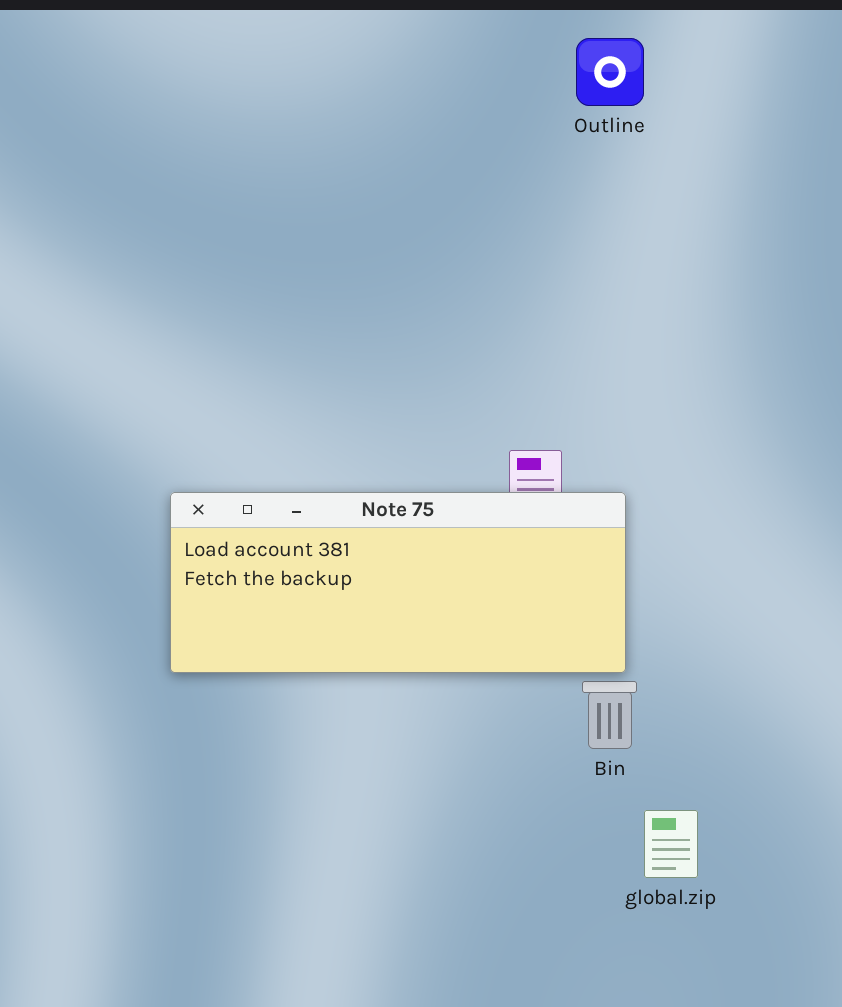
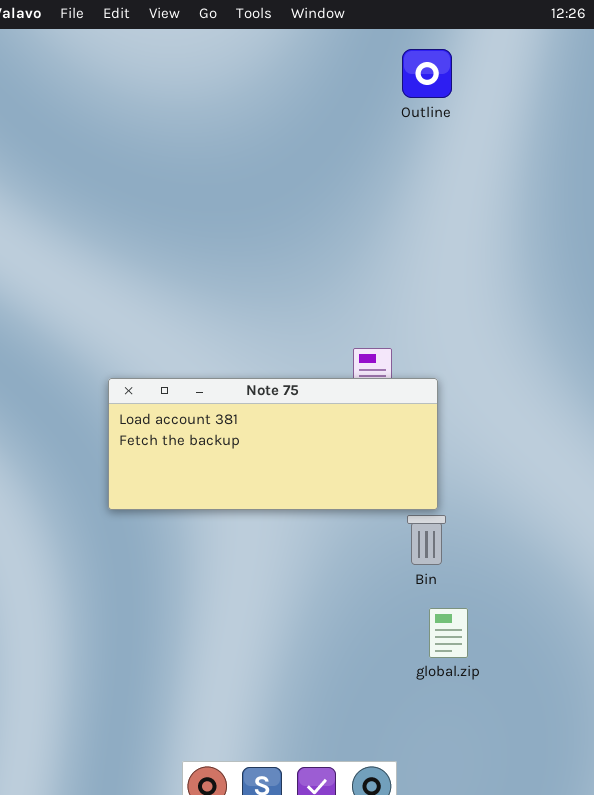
global.zip: [644,810,698,878] -> [429,608,468,658], moved

